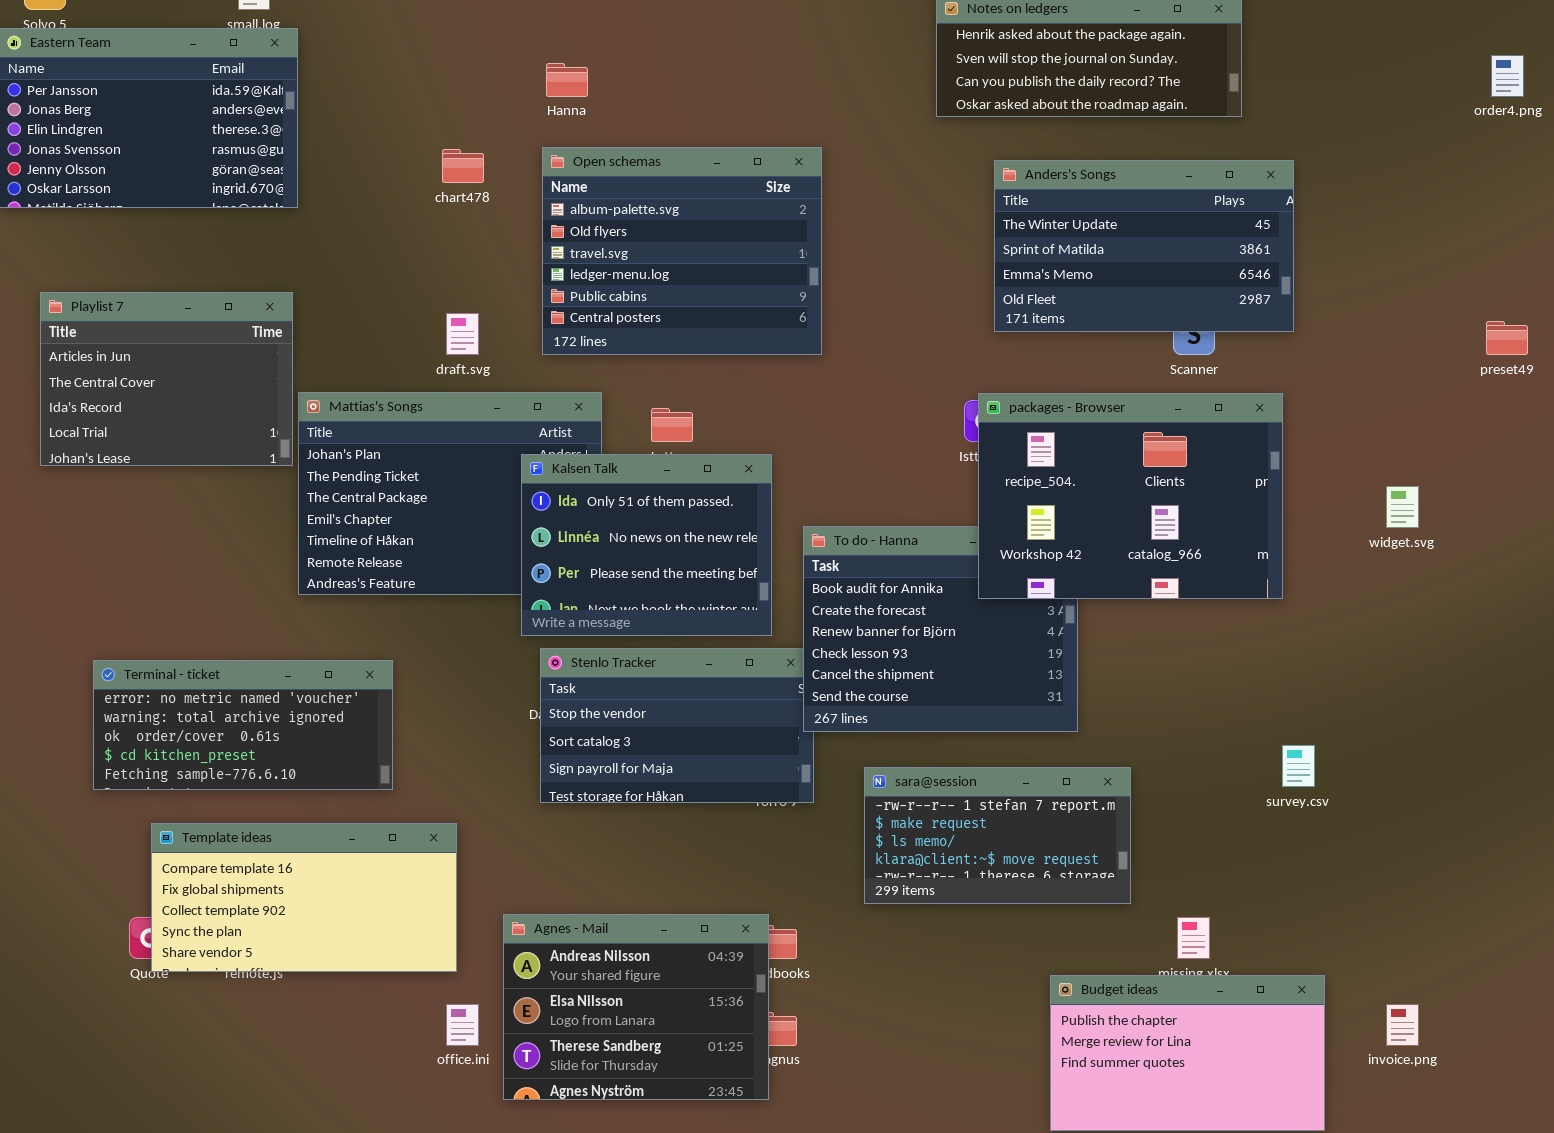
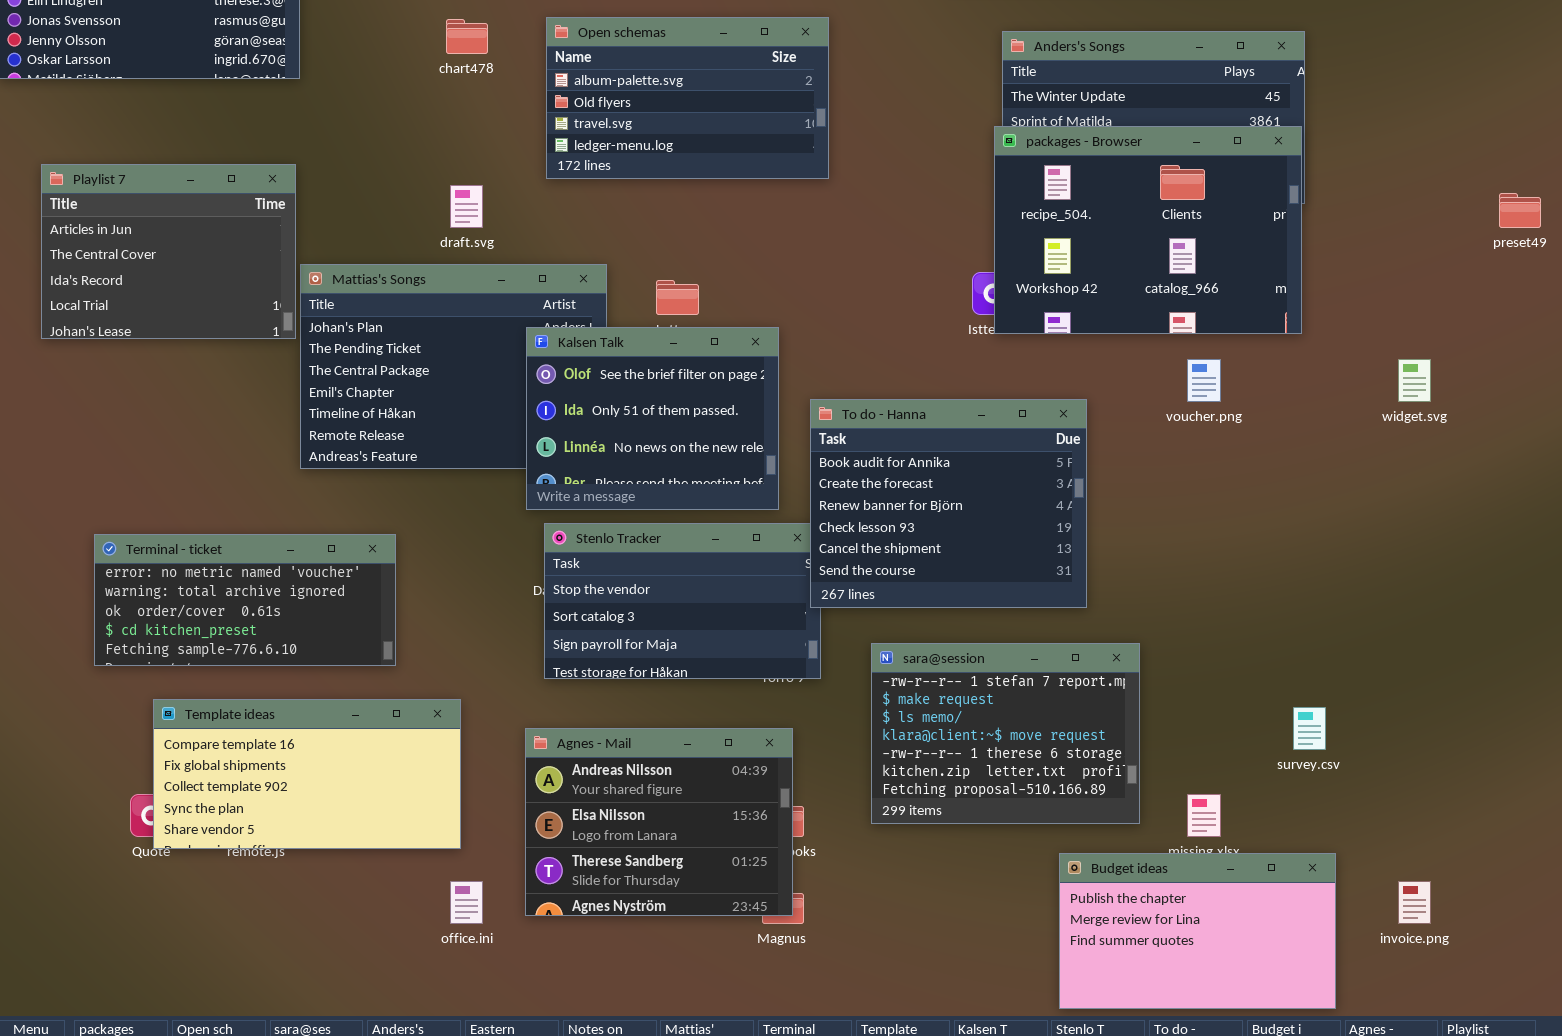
Open schemas: [542,147,822,355] -> [546,17,829,179], resized
packages - Browser: [978,393,1283,599] -> [994,126,1302,334], moved
Kalsen Talk: [521,454,772,636] -> [526,327,779,510], scrolled up 1 row
survey.csv: [1282,745,1315,787] -> [1293,707,1326,750], moved
sara@session: [864,767,1131,904] -> [871,643,1140,824], resized
Agnes - Mail: [503,914,769,1100] -> [525,728,793,916], moved

